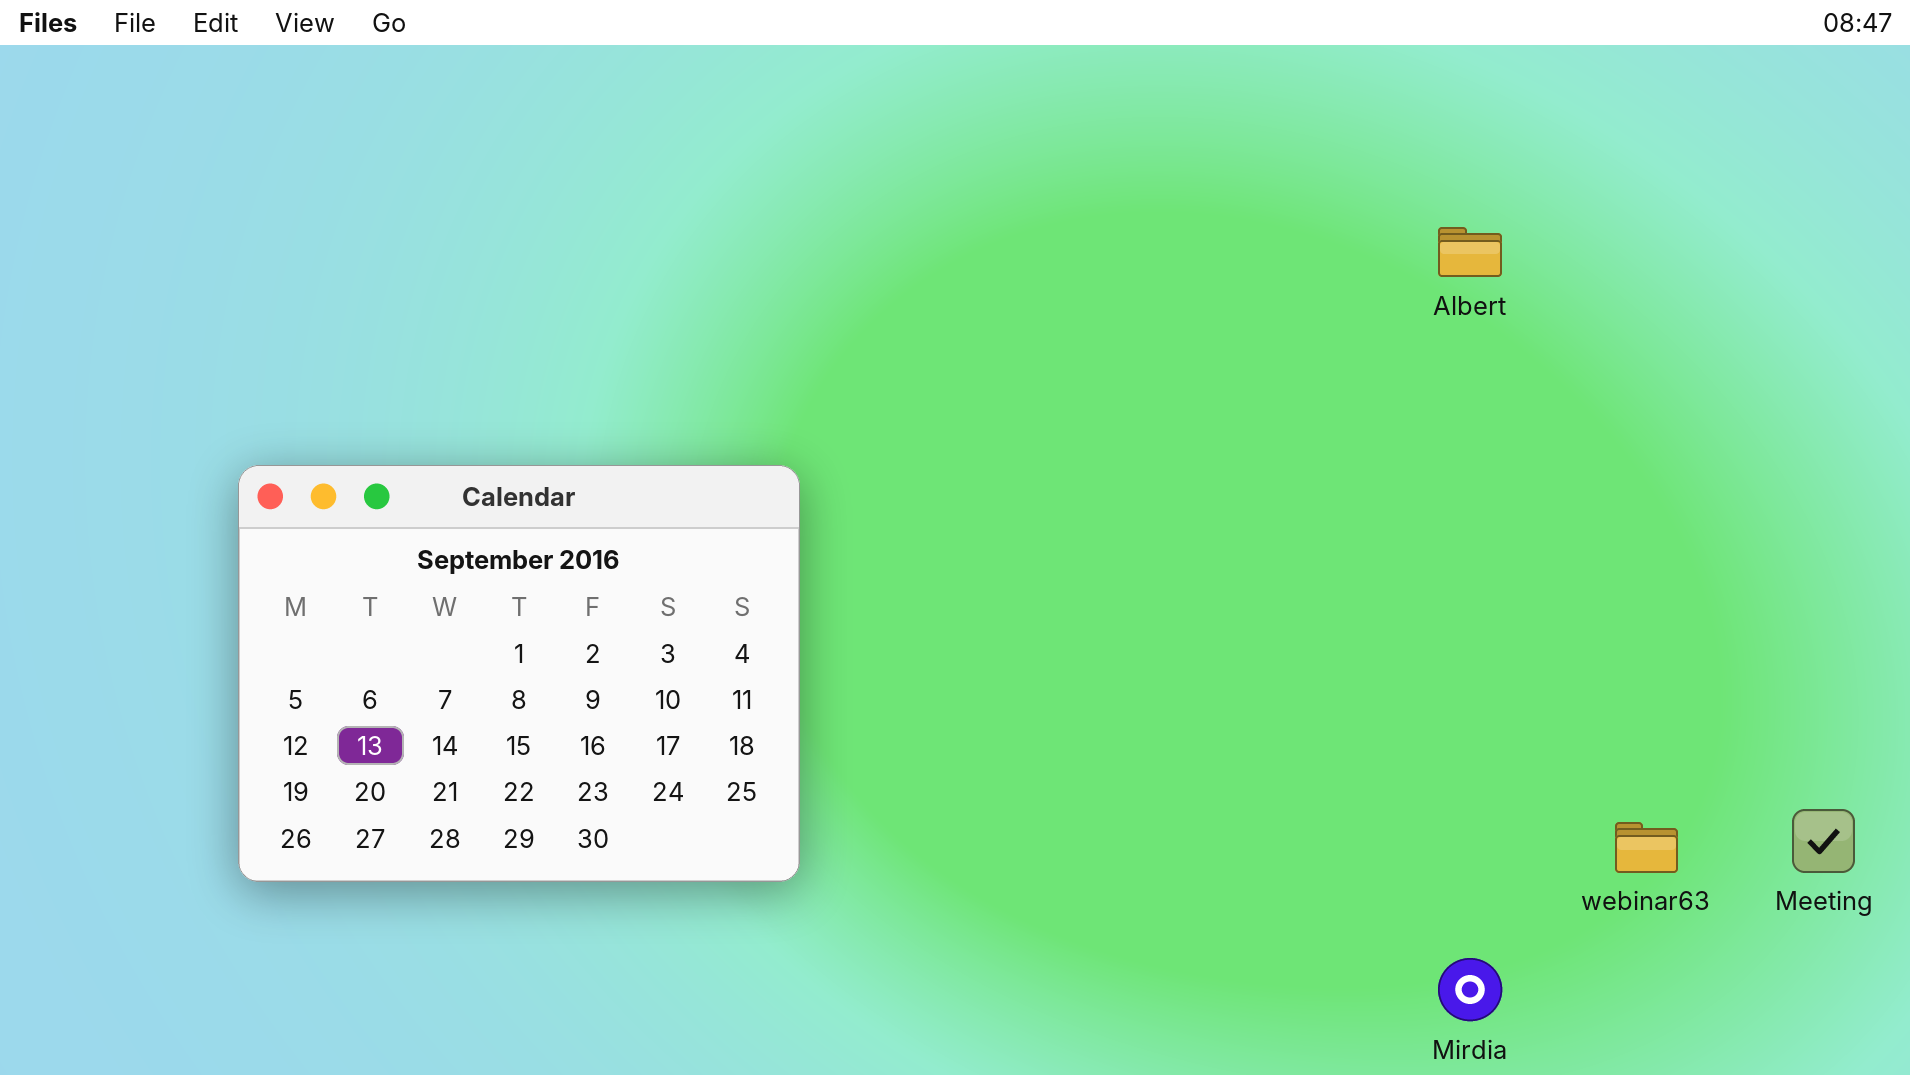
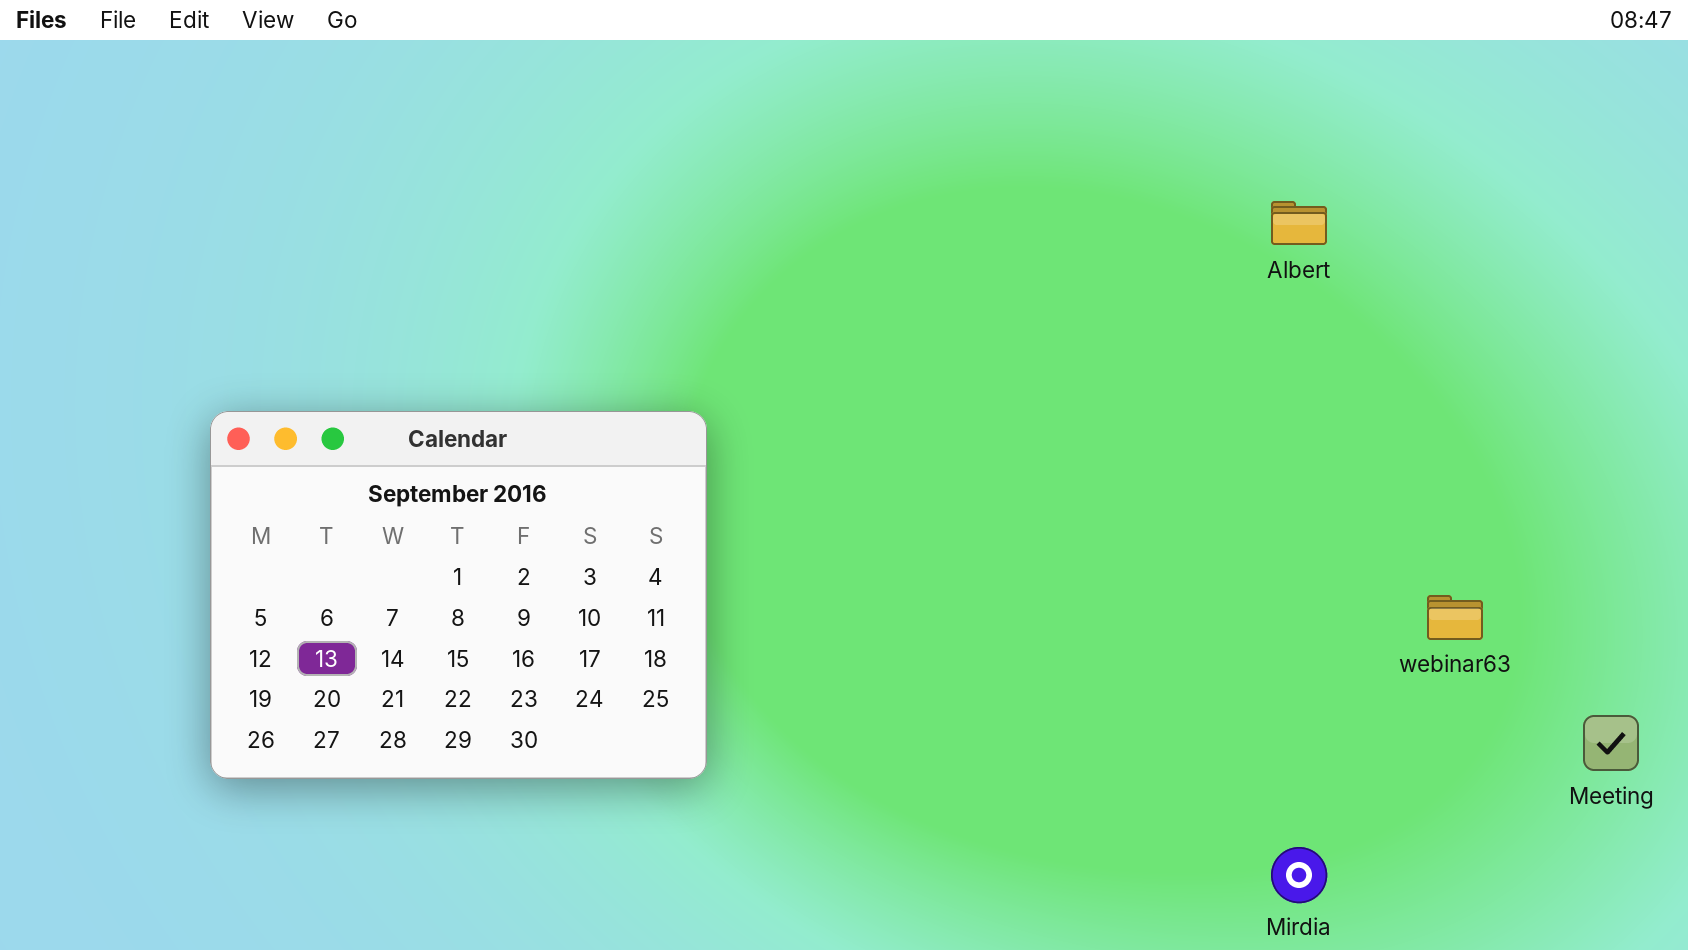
webinar63: [1615,822,1678,873] -> [1427,595,1483,640], moved

